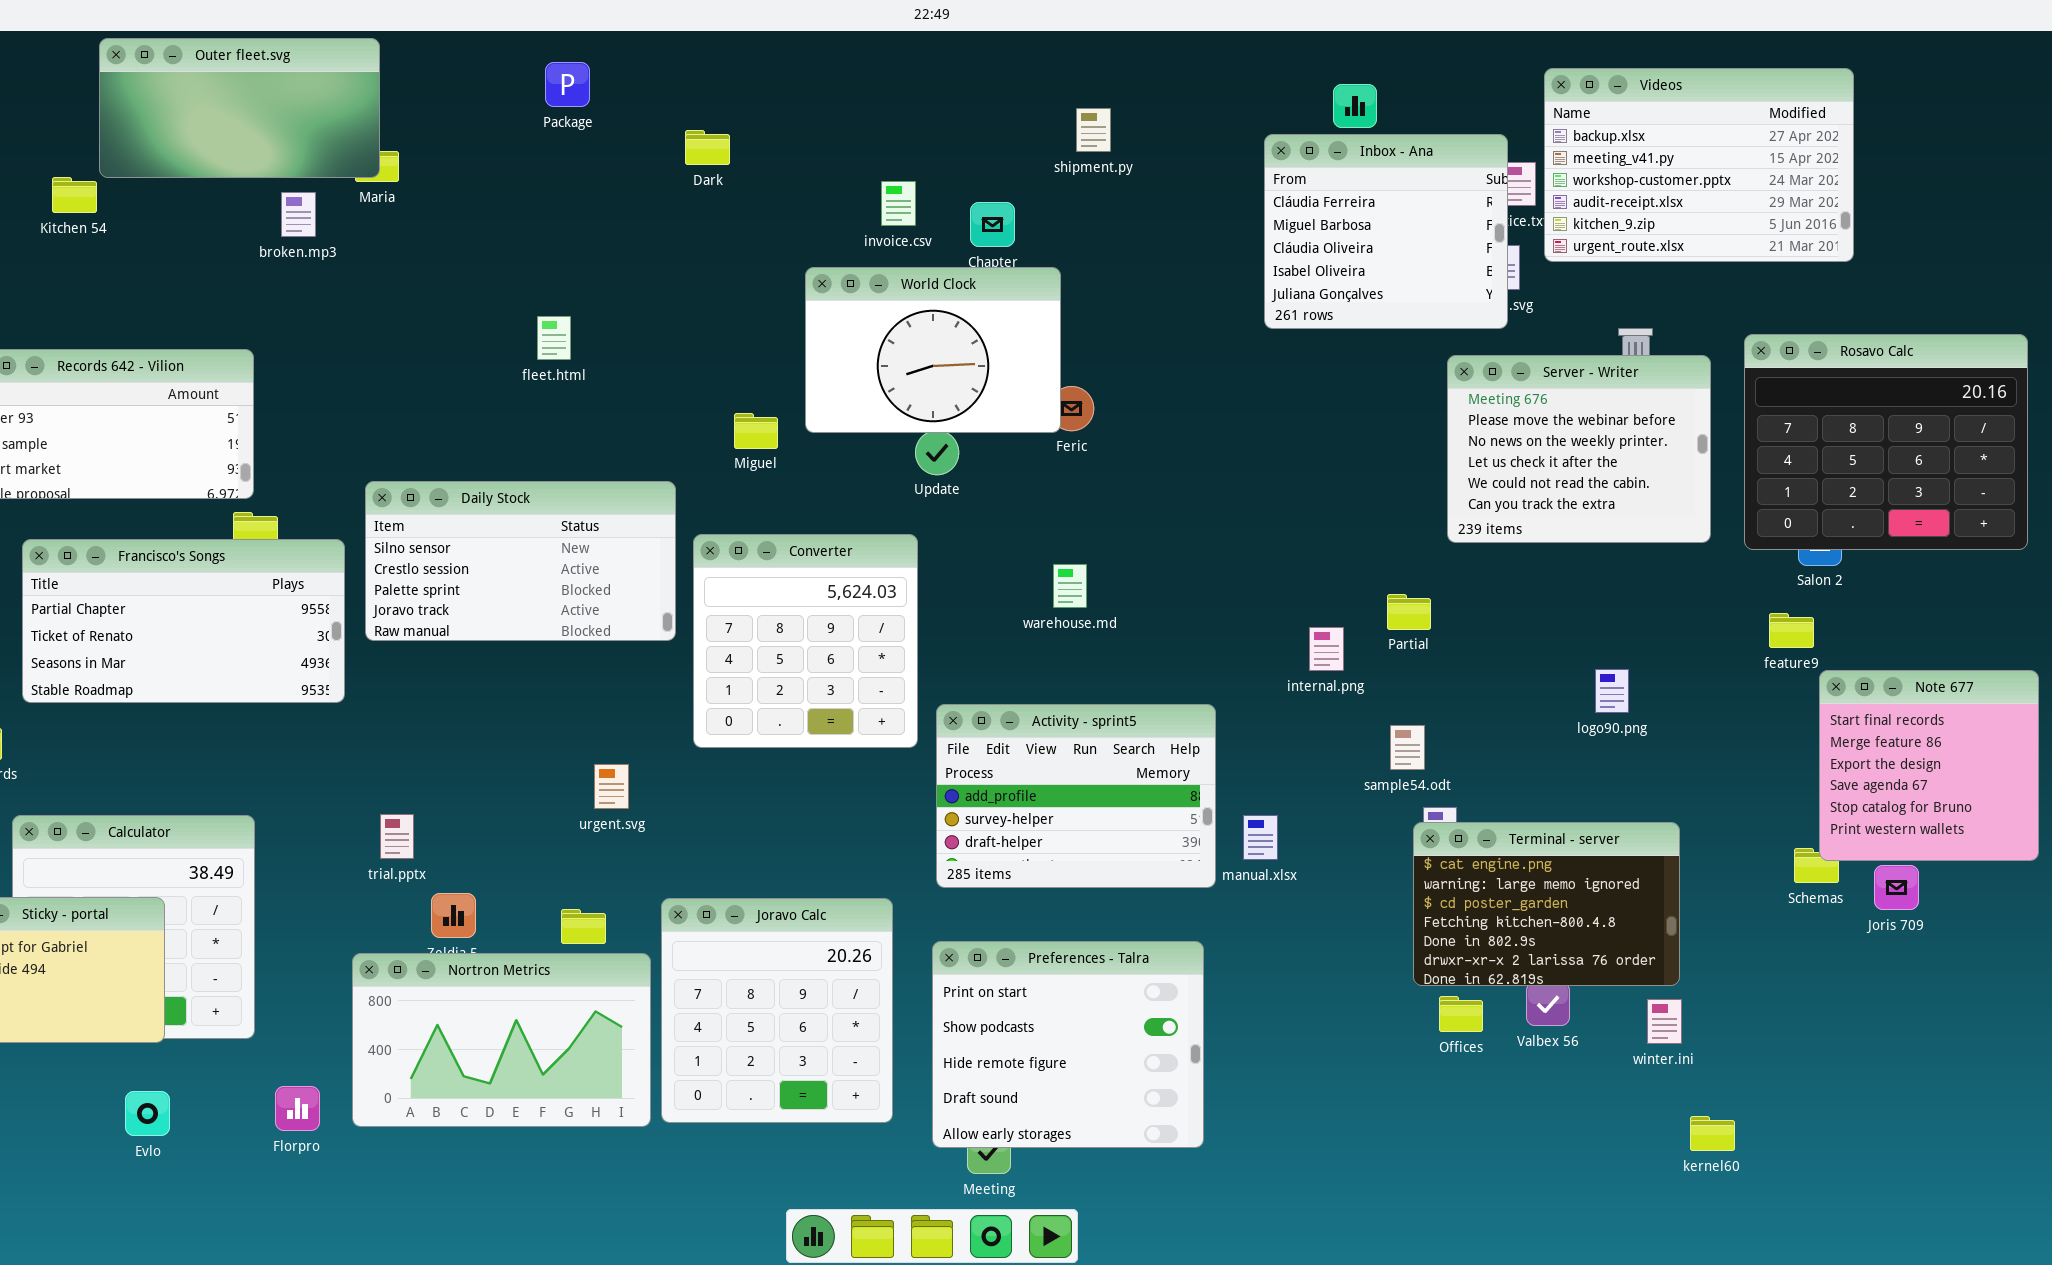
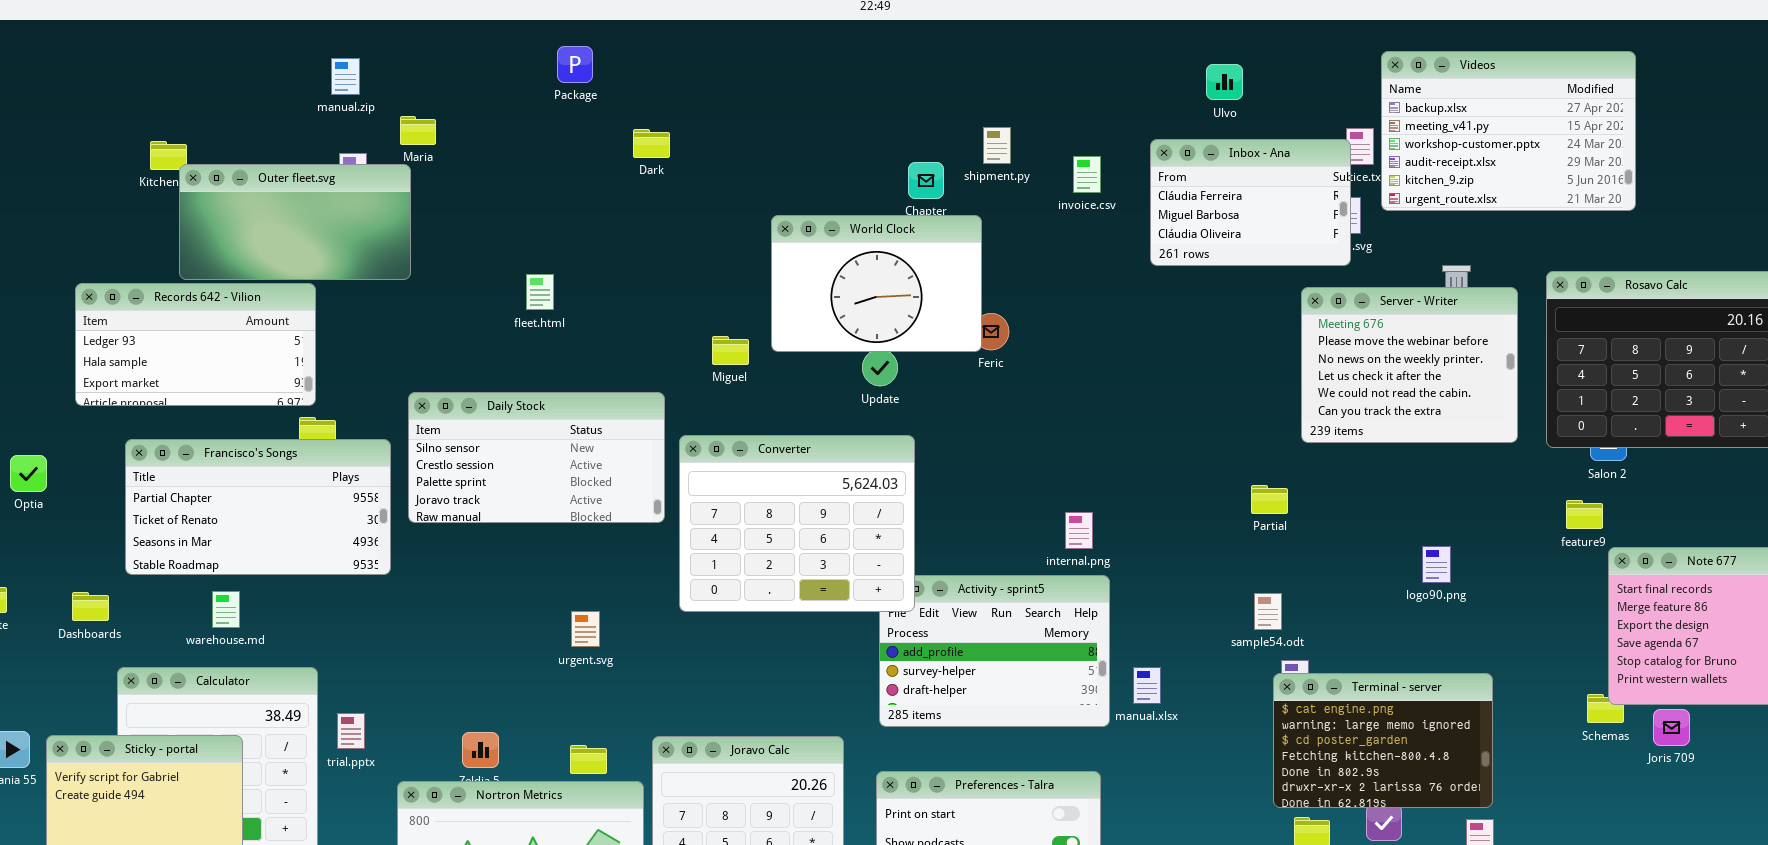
Outer fleet.svg: [99,38,380,178] -> [179,164,411,280], moved
shipment.py: [1076,108,1111,152] -> [983,127,1011,164], moved
Dark: [685,130,730,165] -> [633,129,670,158], moved
Inbox - Ana: [1264,134,1508,329] -> [1150,139,1351,266], resized
invoice.csv: [881,181,916,226] -> [1073,156,1101,193], moved
fleet.html: [537,316,571,360] -> [526,274,554,310], moved
Converter: [693,534,918,748] -> [679,435,915,612], resized
warehouse.md: [1053,564,1087,608] -> [212,591,240,628], moved
internal.png: [1309,627,1344,671] -> [1065,512,1093,549], moved
urgent.svg: [594,764,629,809] -> [571,611,600,647], moved
trial.pptx: [380,814,414,859] -> [337,713,365,749], moved

